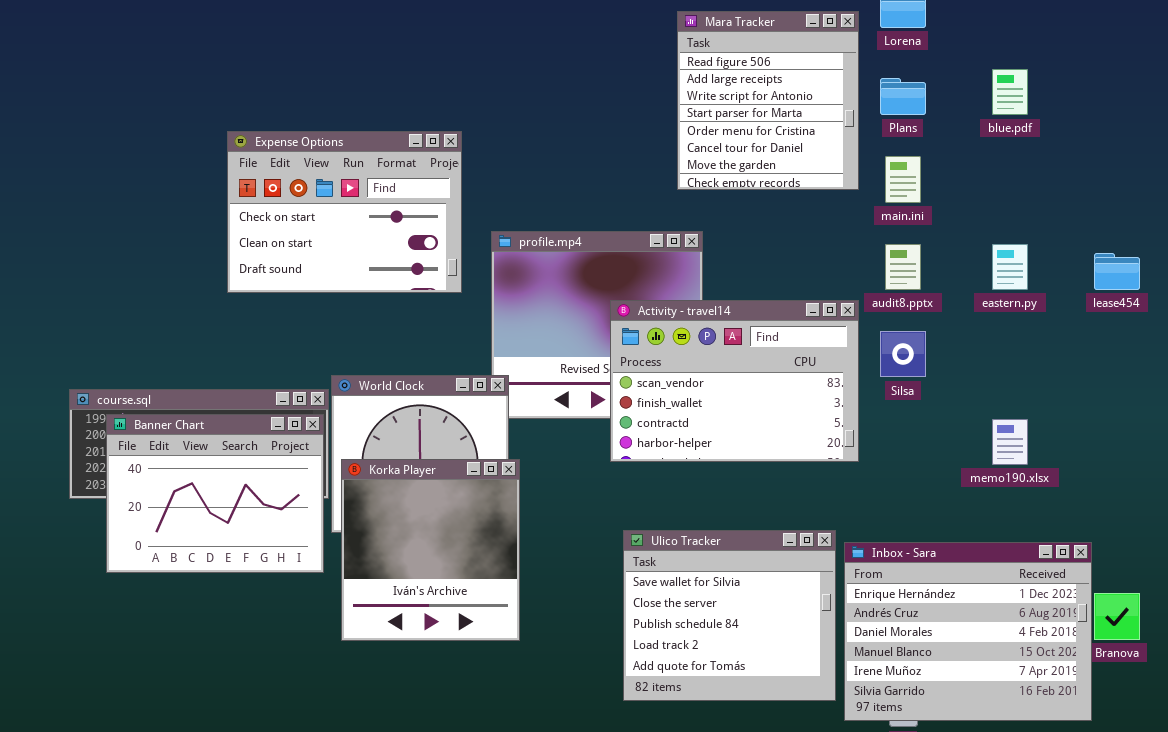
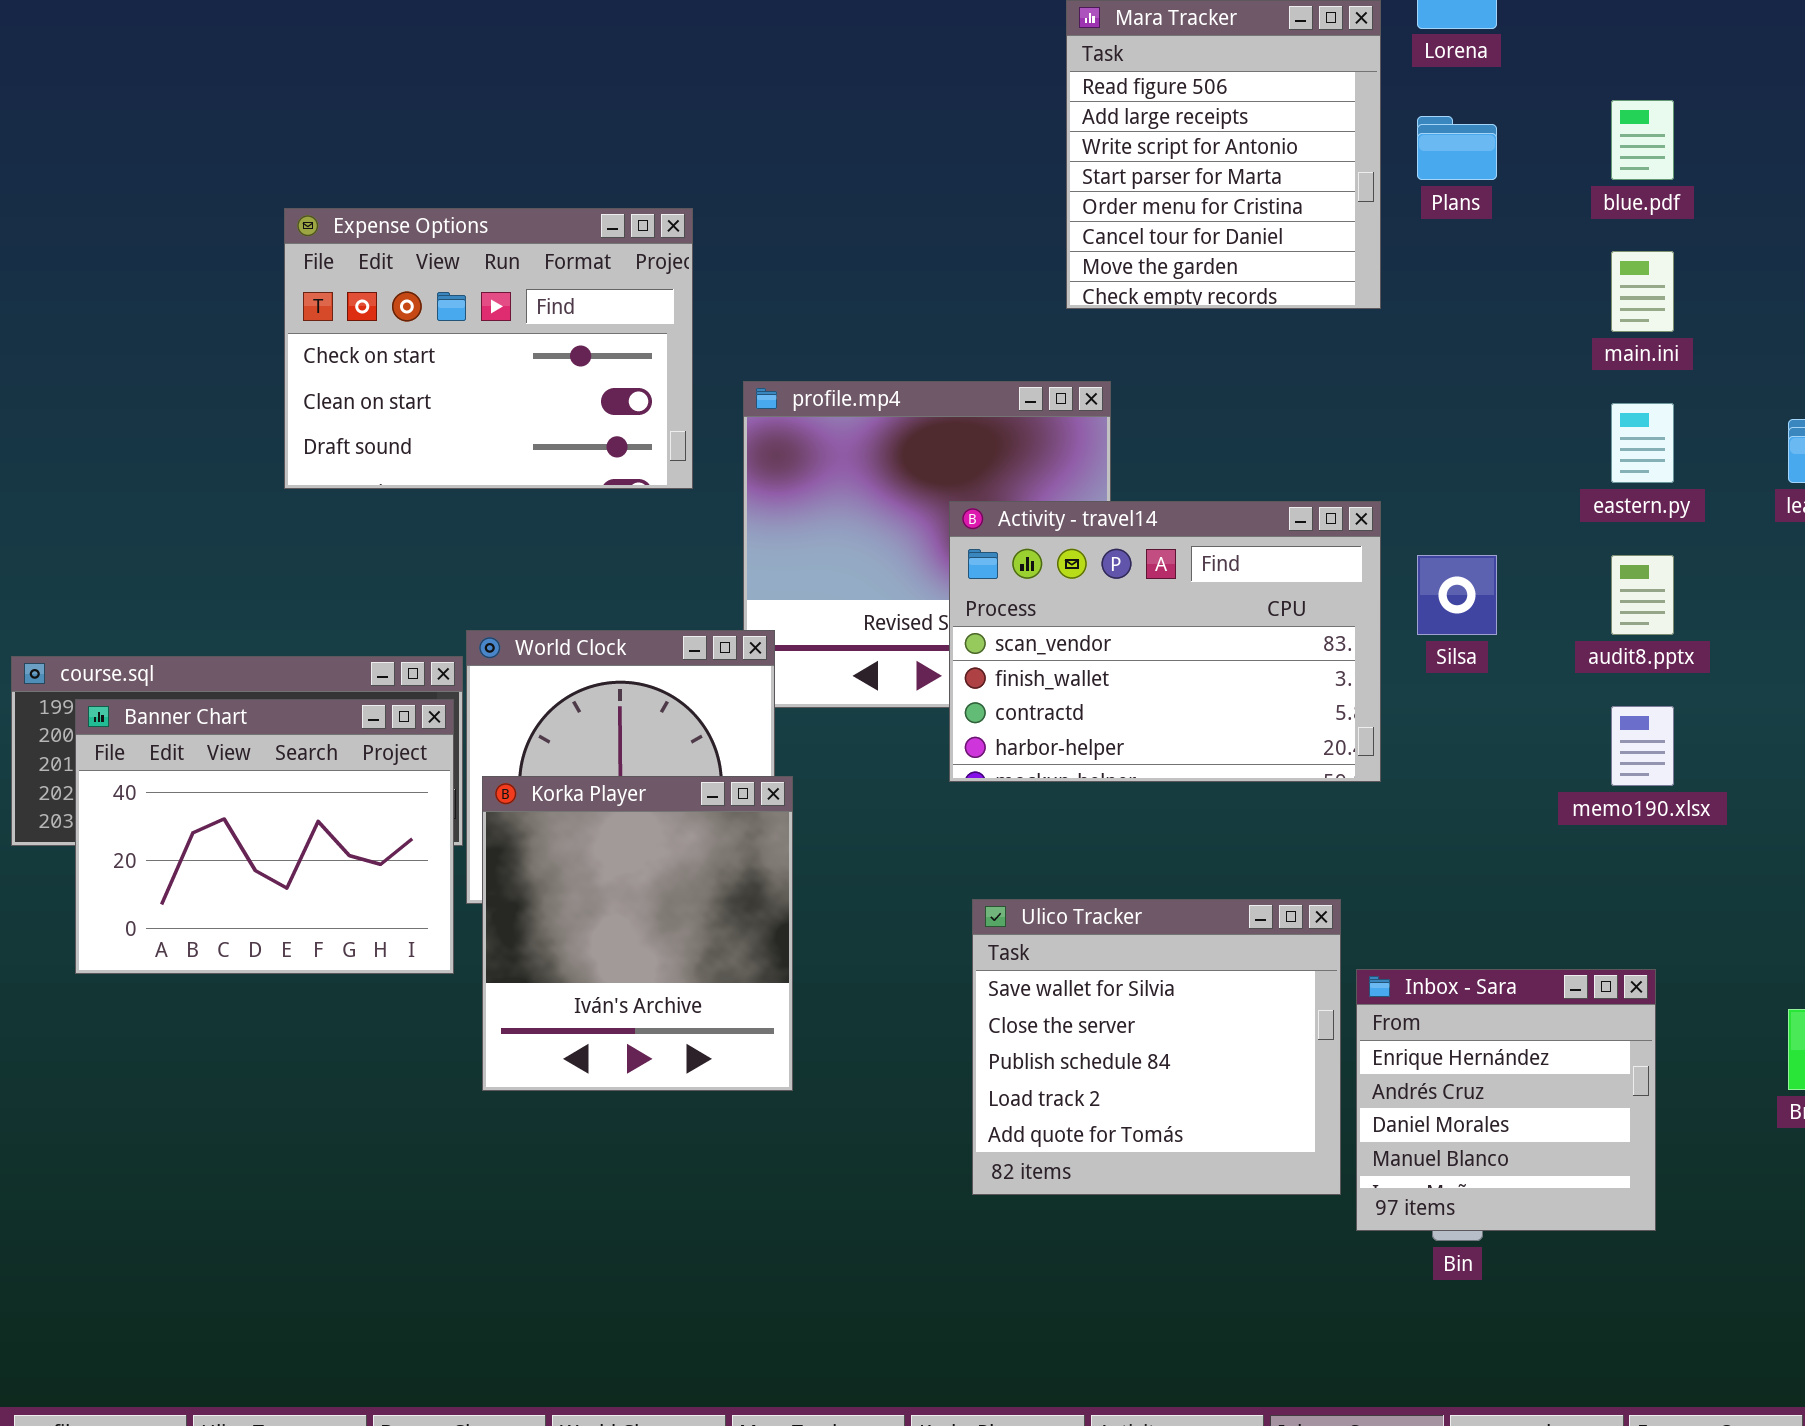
main.ini: [885,156,921,203] -> [1611,251,1674,332], moved
audit8.pptx: [885,244,921,290] -> [1611,555,1674,635], moved
Inbox - Sara: [844,542,1092,721] -> [1356,969,1656,1231], resized

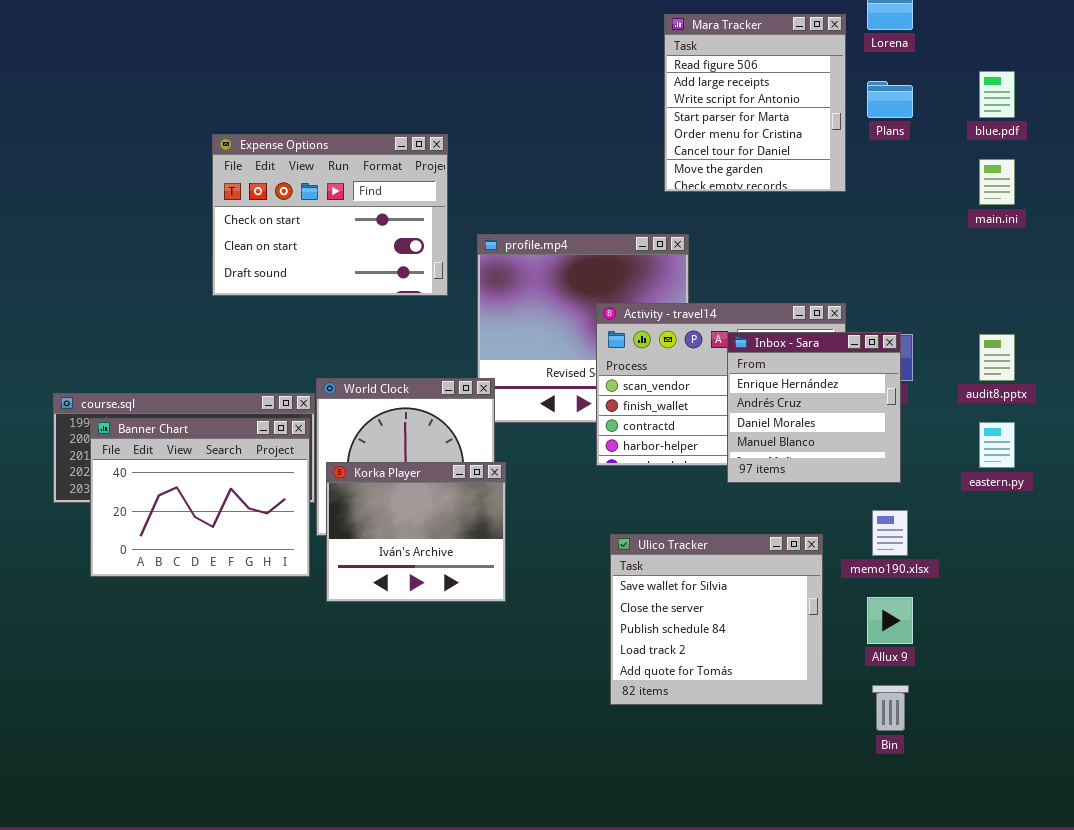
eastern.py: [1611,403,1674,483] -> [979,422,1015,468], moved
memo190.xlsx: [1611,706,1674,786] -> [872,510,908,556], moved
Korka Player: [482,776,793,1091] -> [326,462,506,602], resized
Inbox - Sara: [1356,969,1656,1231] -> [727,332,901,483], moved

